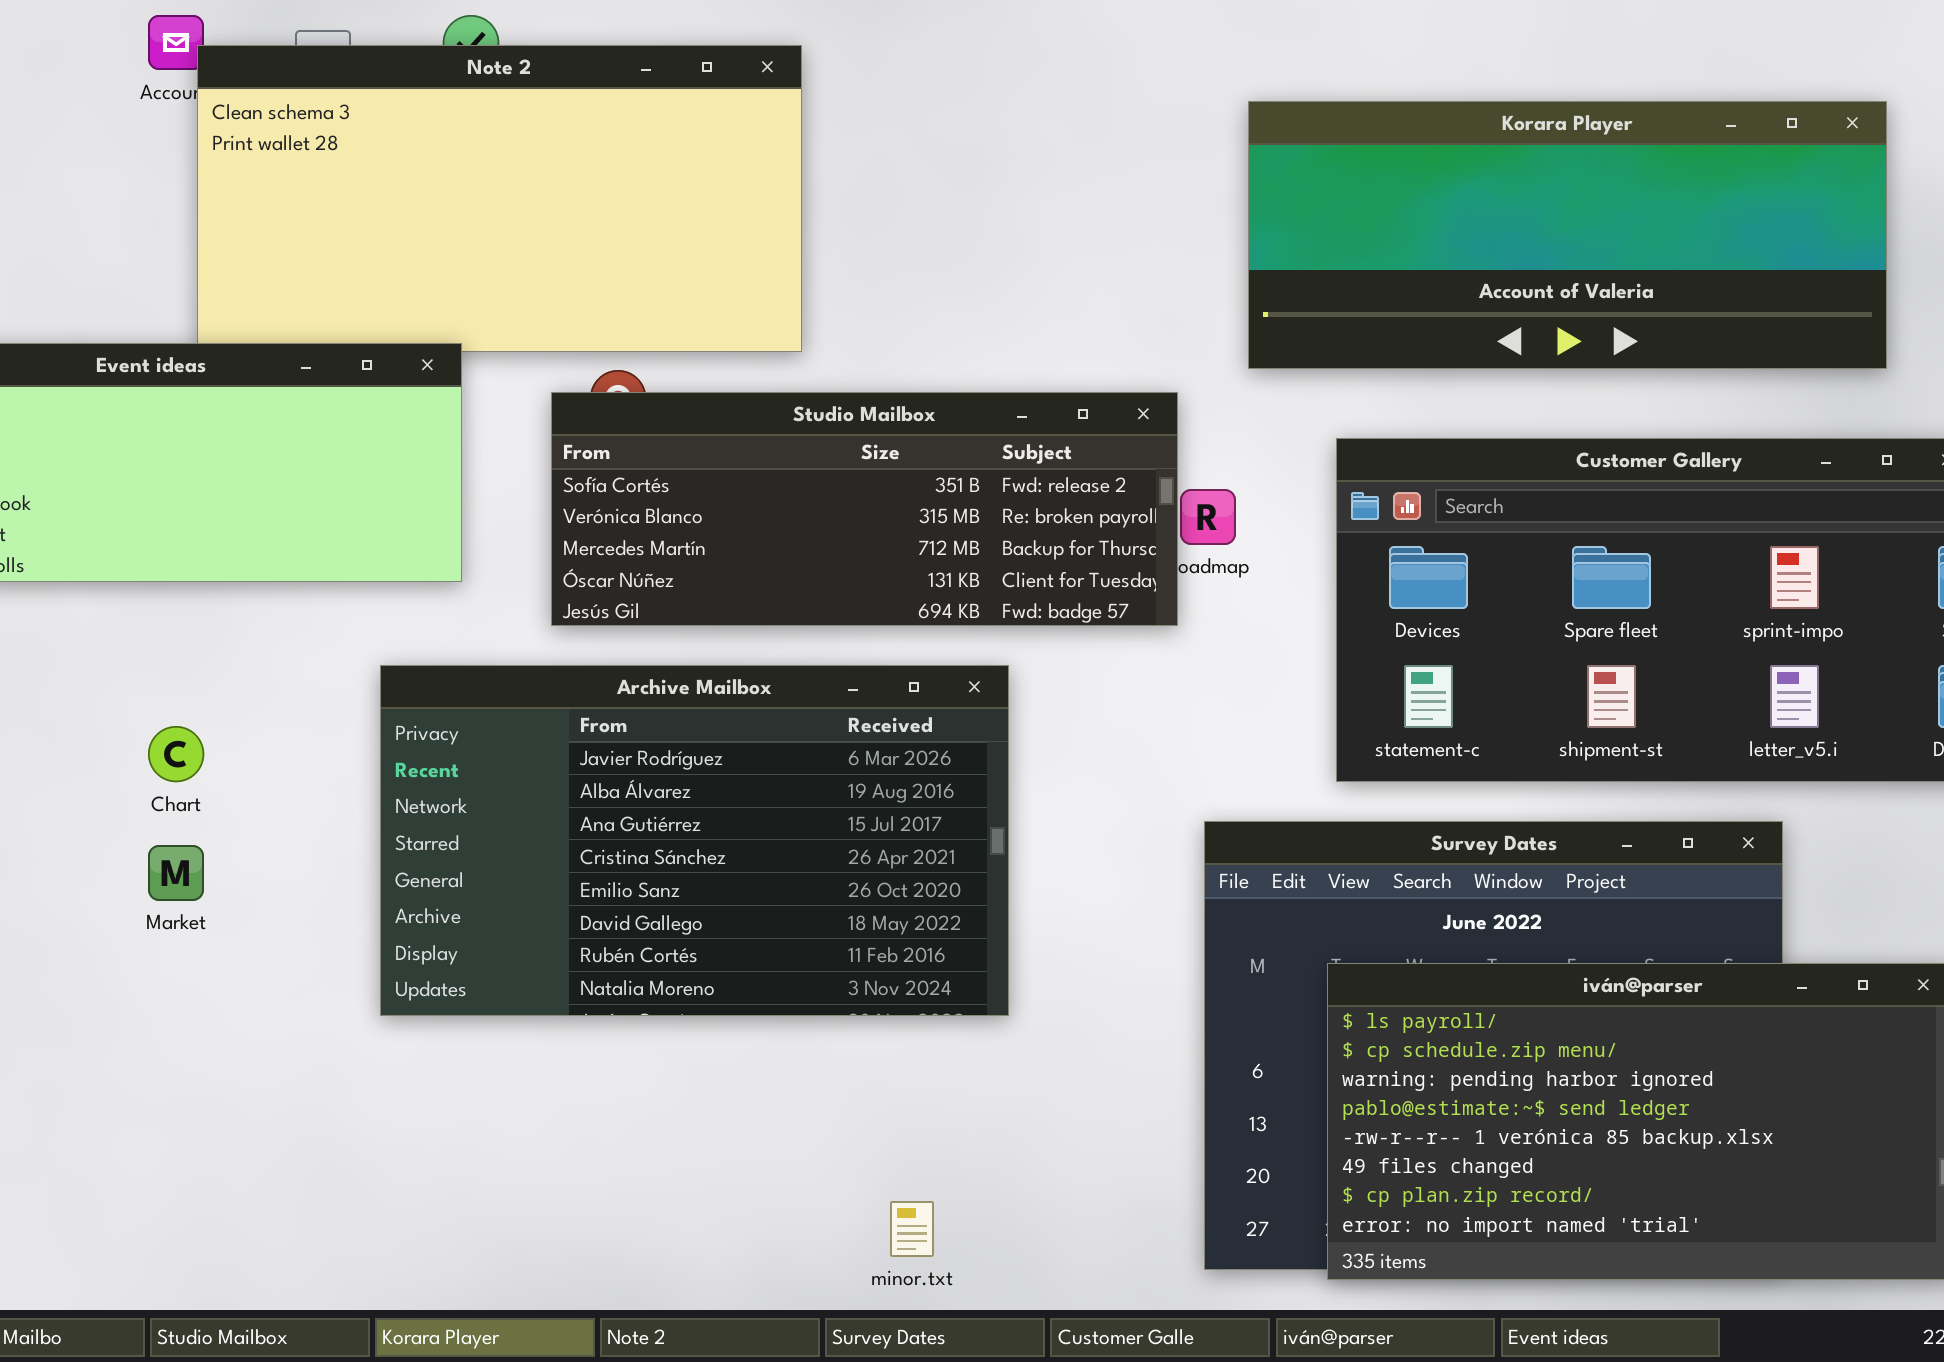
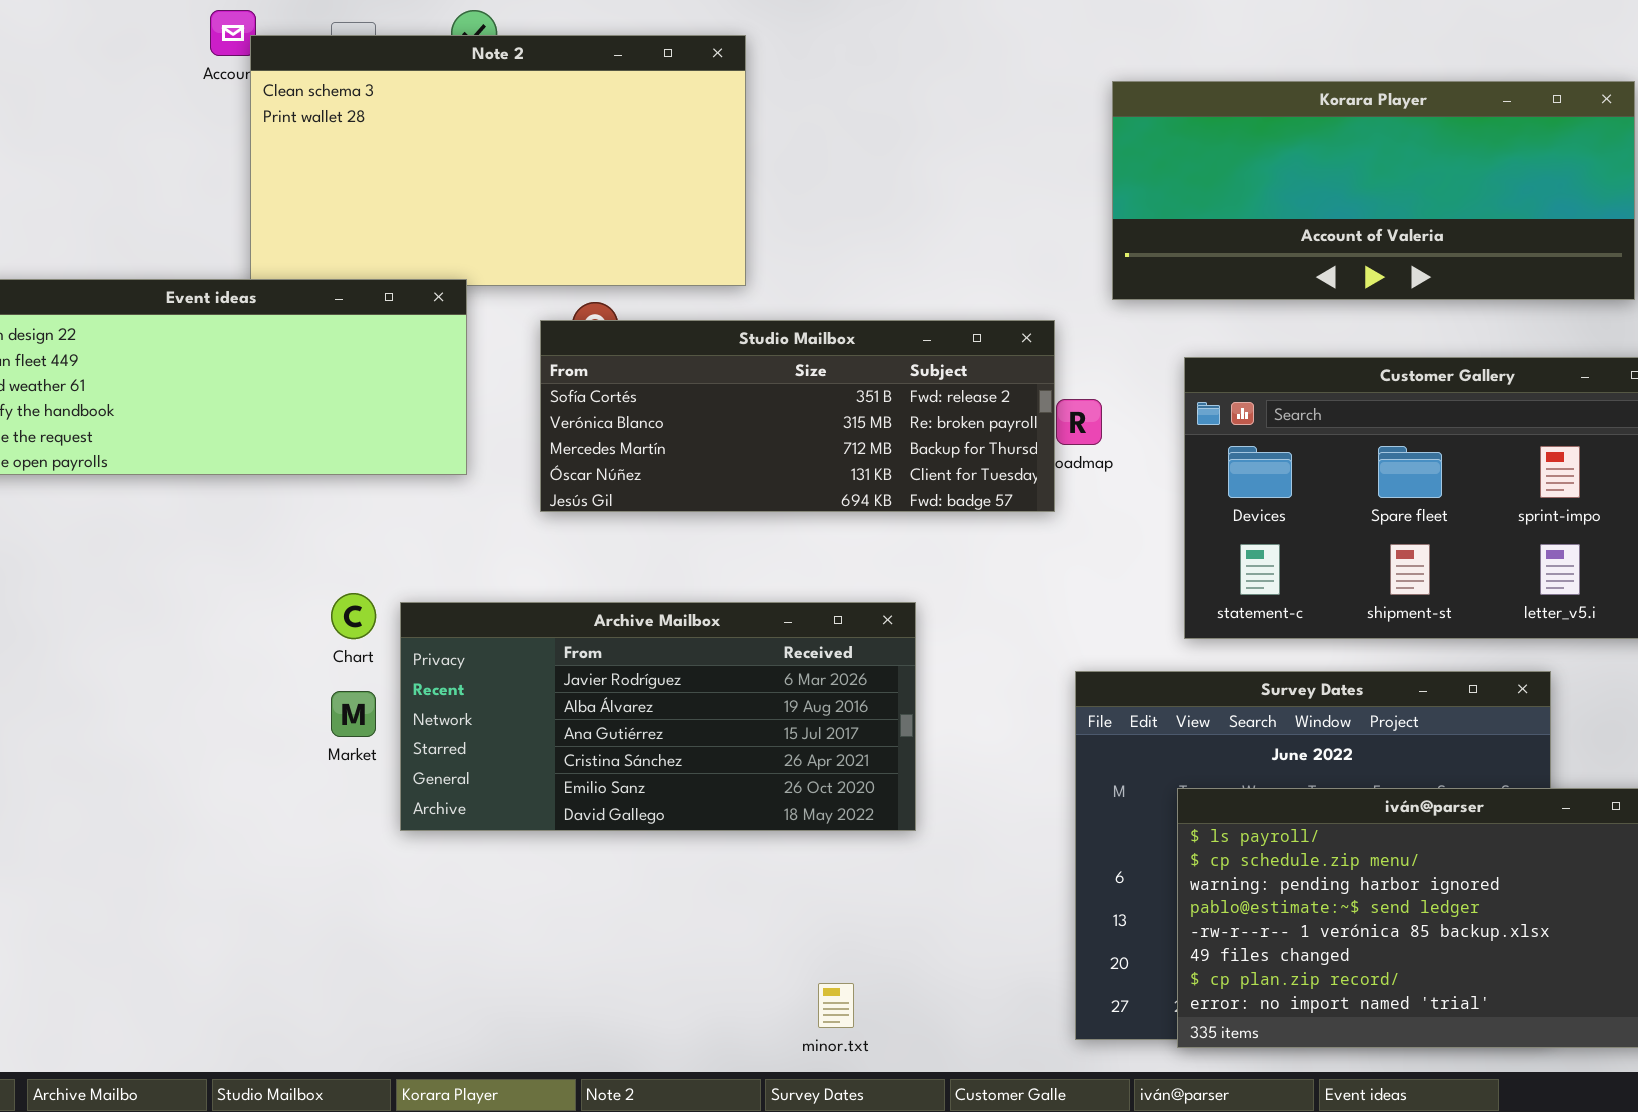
Archive Mailbox: [380,665,1009,1016] -> [400,602,916,831], resized
Chart: [148,726,204,782] -> [331,593,376,639], moved
Market: [148,845,204,901] -> [331,691,376,737], moved

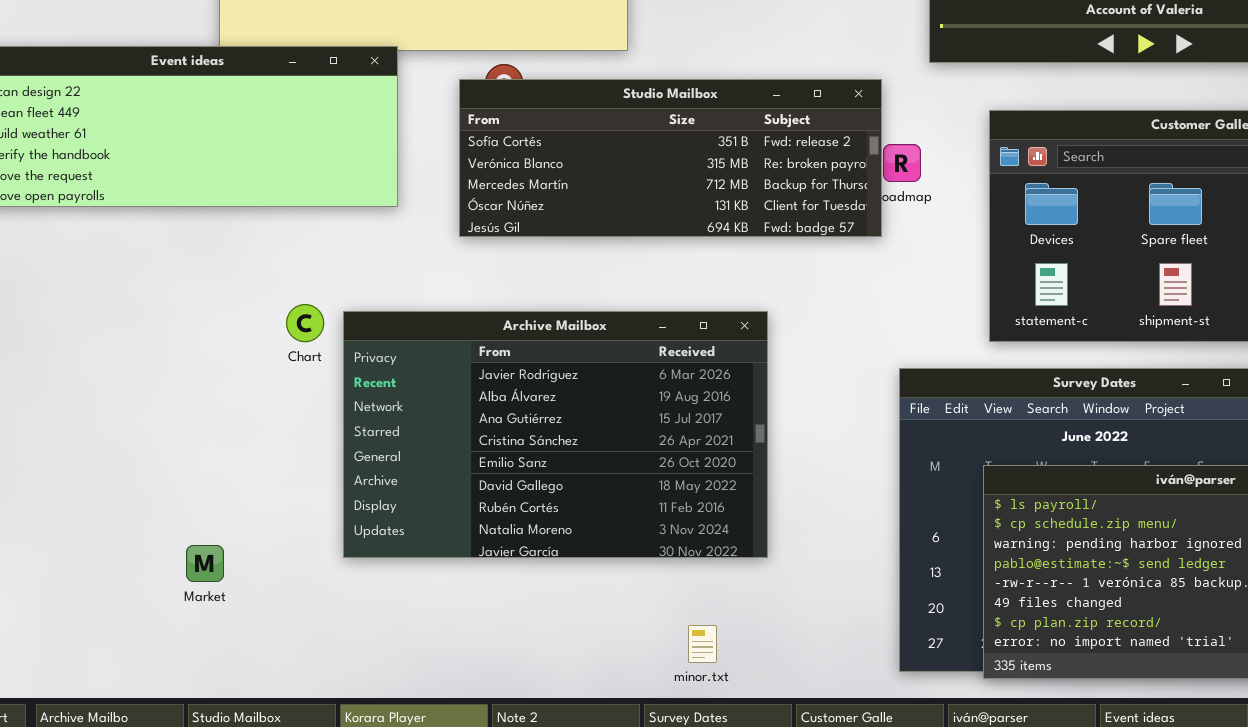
Archive Mailbox: [400,602,916,831] -> [343,311,768,558], resized
Market: [331,691,376,737] -> [186,545,224,582], moved

